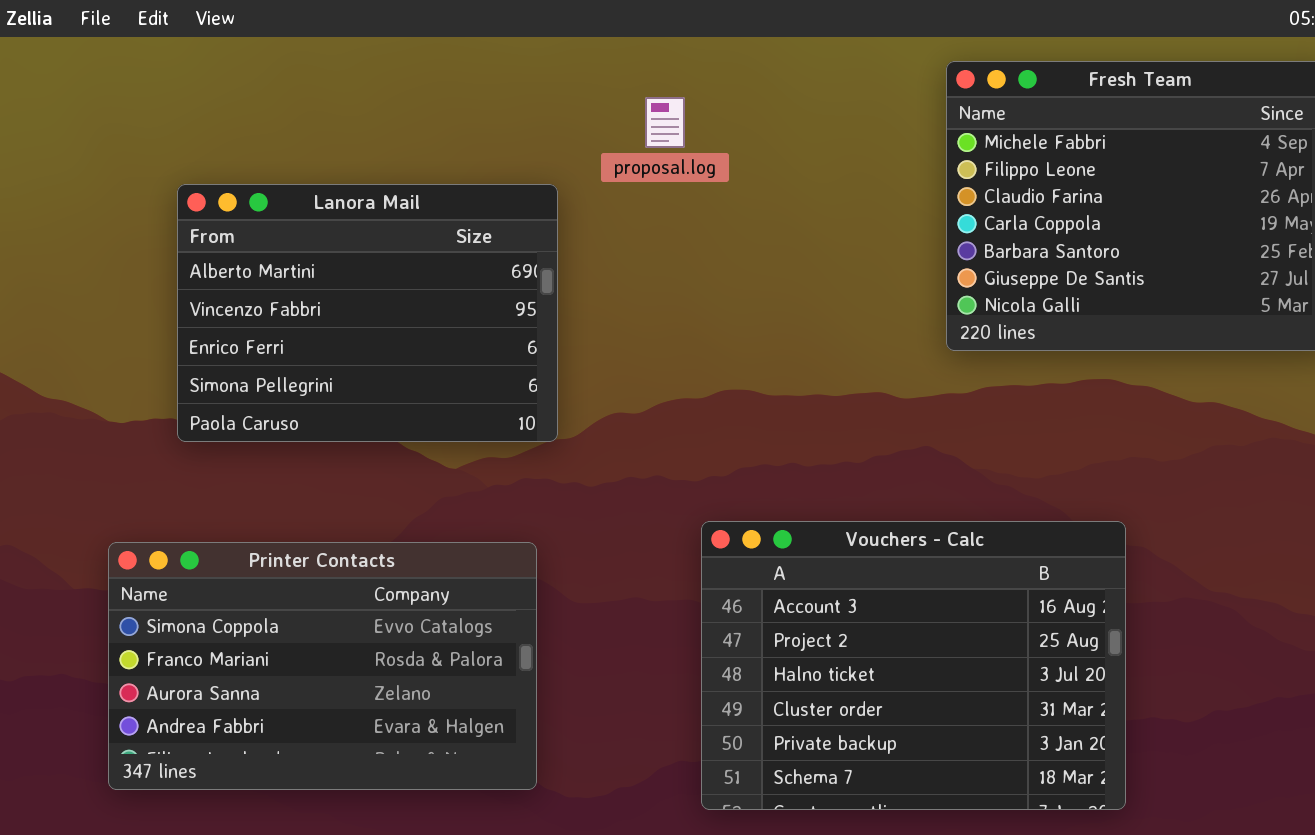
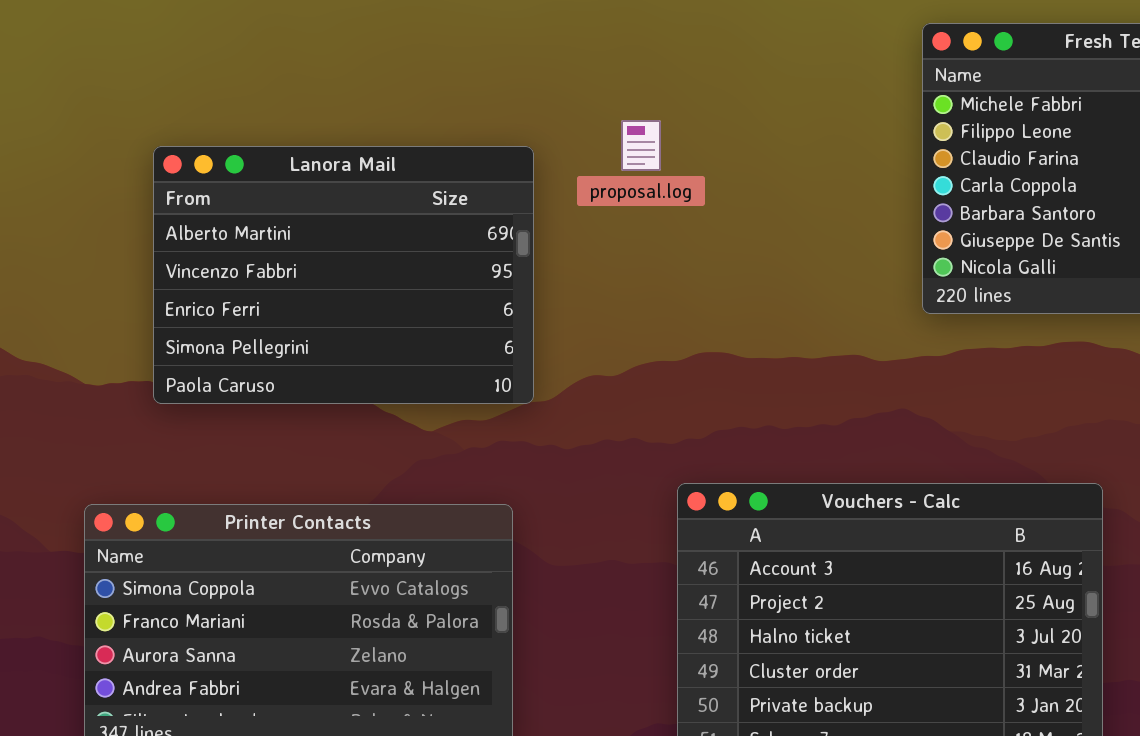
proposal.log: [645,97,685,148] -> [621,120,661,171], moved

